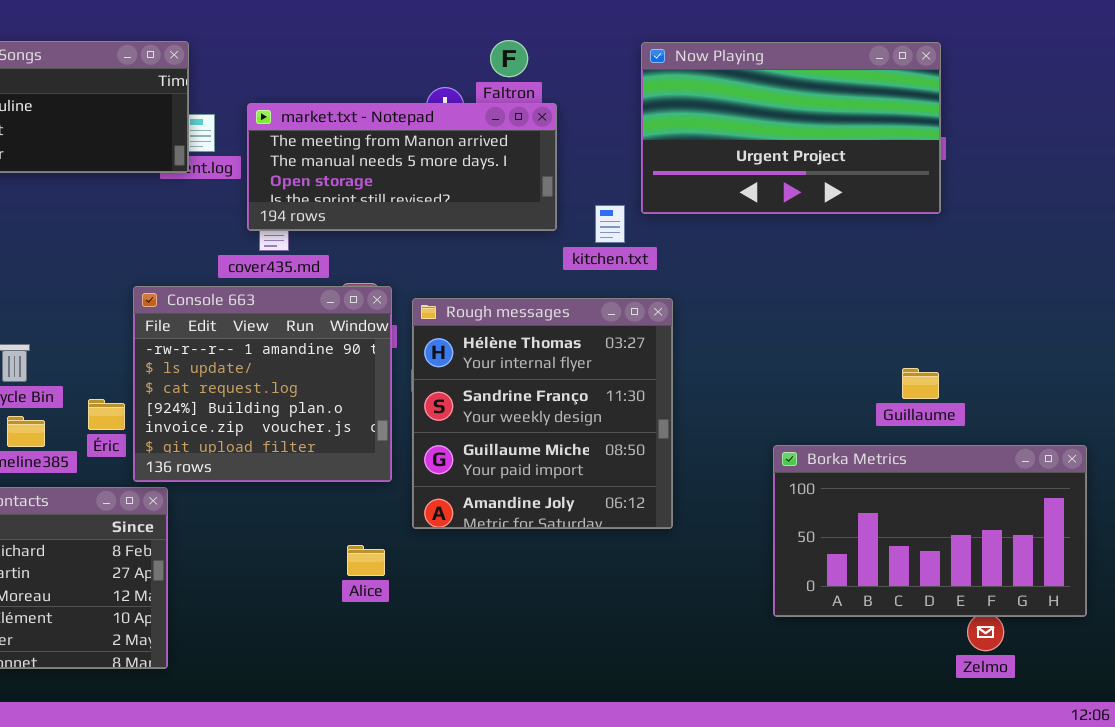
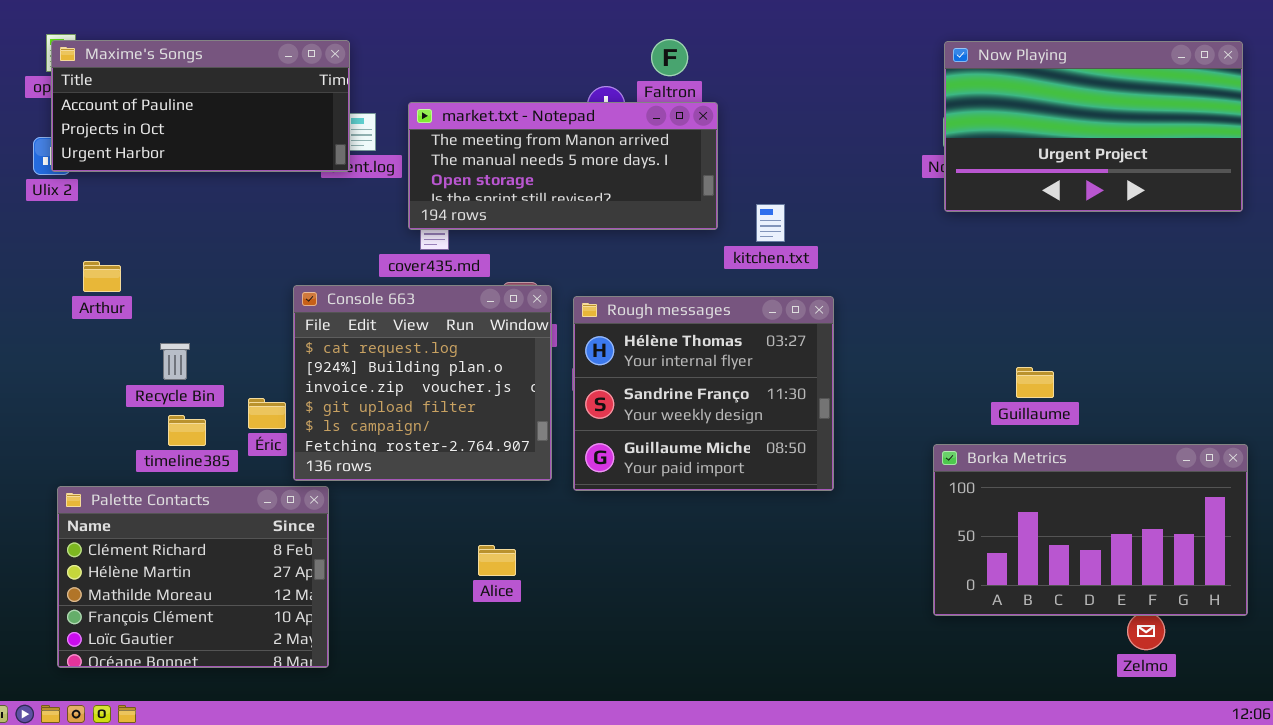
Now Playing: [641,42,941,214] -> [944,41,1243,212], moved
Console 663: [133,286,392,482] -> [293,285,552,481], scrolled down 2 rows
Rough messages: [412,298,673,529] -> [573,296,834,491], resized
Guillaume: [902,368,939,399] -> [1016,367,1054,398], moved
Alice: [347,545,385,576] -> [478,545,516,576], moved

